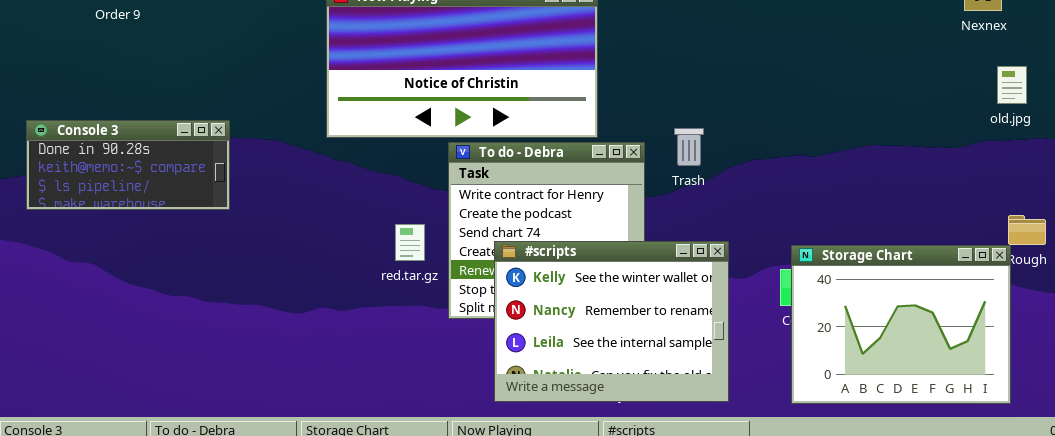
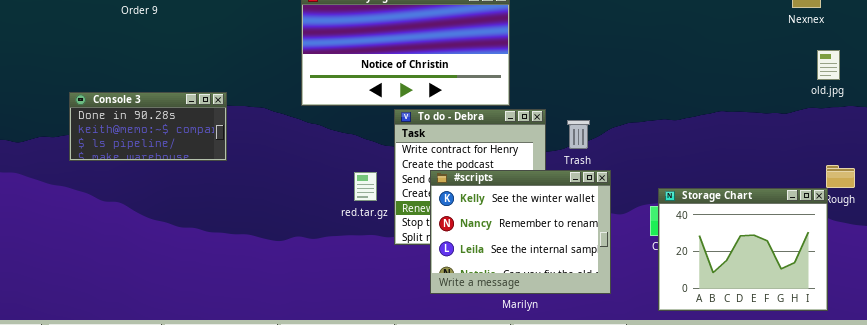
Trash: [674,128,704,166] -> [567,120,590,149], moved
#scripts: [494,241,729,402] -> [430,170,611,294], moved

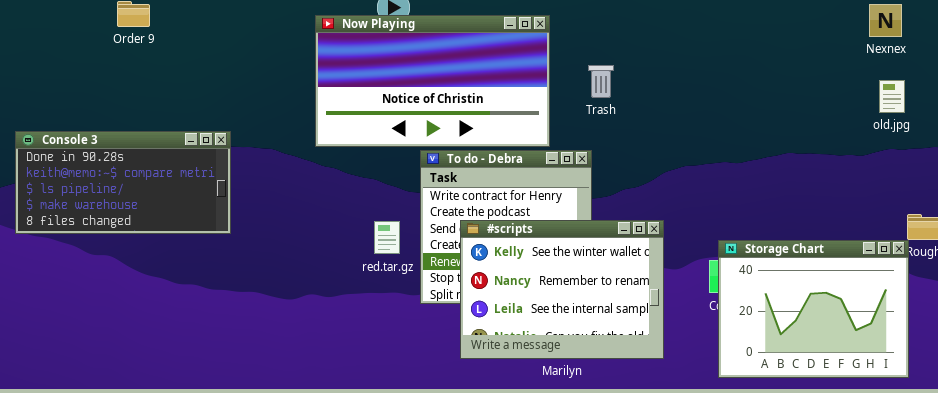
old.jpg: [817,50,840,80] -> [879,80,905,113], moved
Console 3: [69,92,227,161] -> [15,131,231,234], resized
Trash: [567,120,590,149] -> [588,65,614,98], moved

